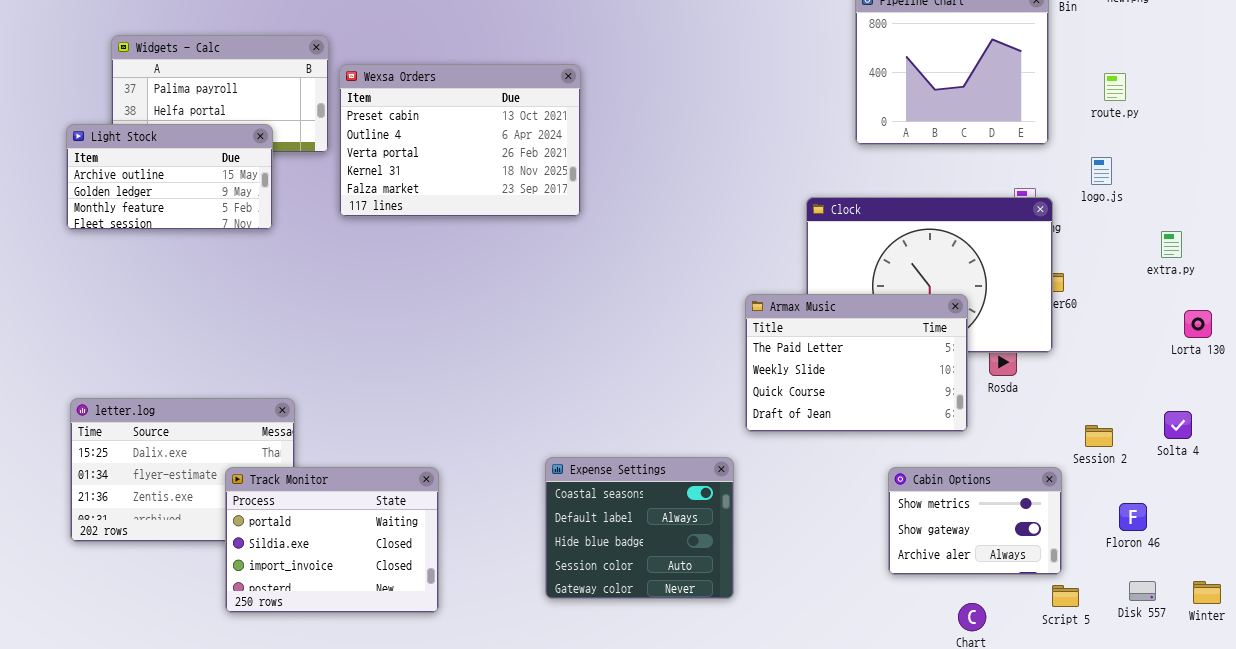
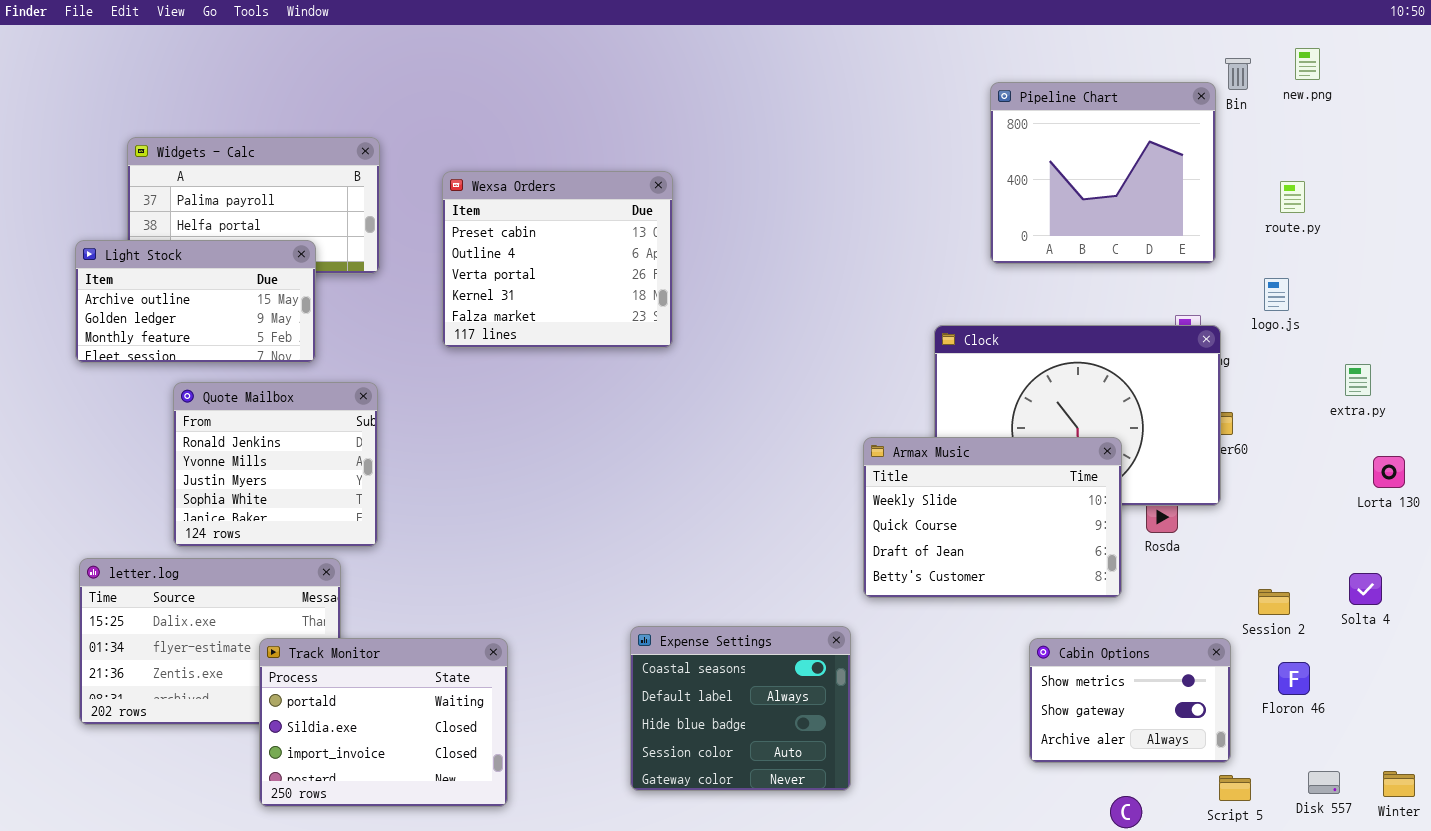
Wexsa Orders: [339,64,581,217] -> [442,171,673,348], resized
Quote Mailbox: none -> [173,382,378,547], opened
Armax Music: [745,294,968,432] -> [863,437,1122,598], scrolled down 1 row
Floron 46: [1119,503,1147,531] -> [1278,662,1310,695], moved

